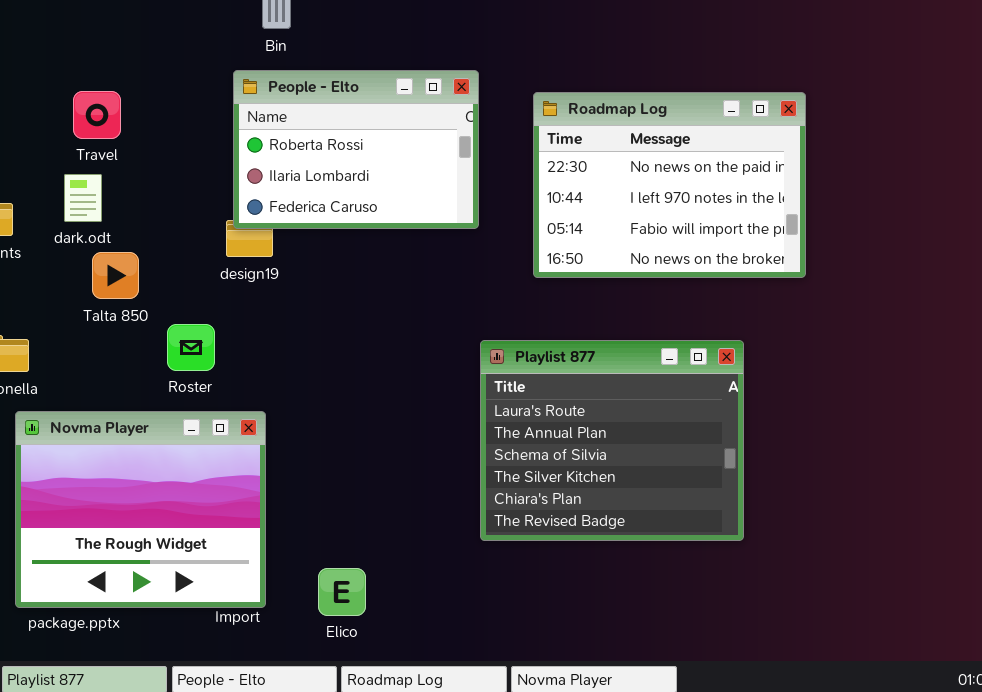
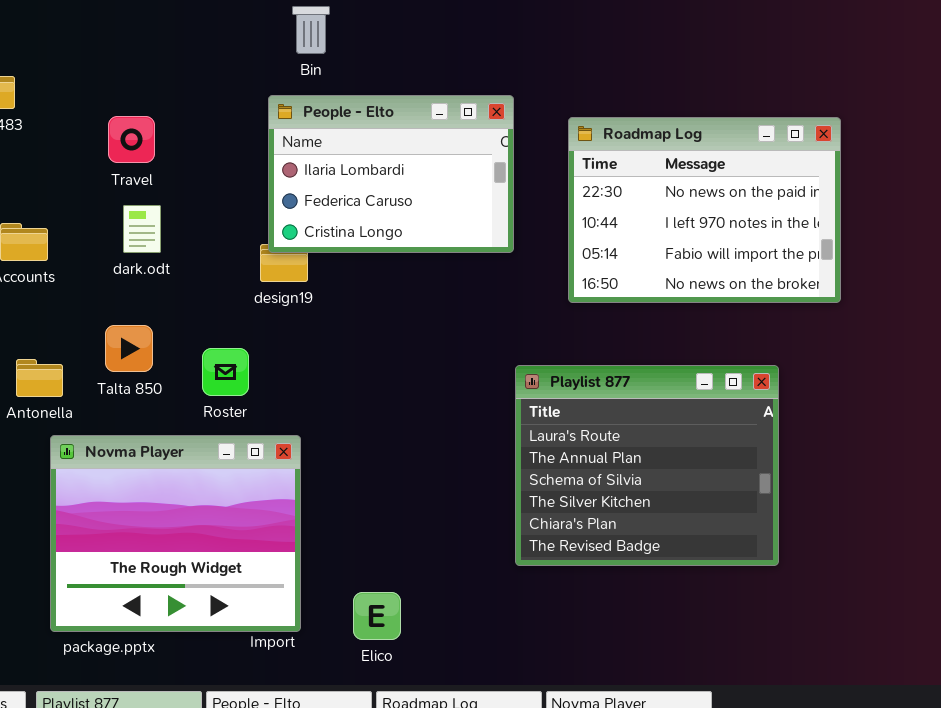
People - Elto: [233,70,479,229] -> [268,95,514,253], scrolled down 1 row
dark.odt: [64,174,102,222] -> [123,205,161,253], moved
Talta 850: [92,252,139,299] -> [105,325,153,372], moved

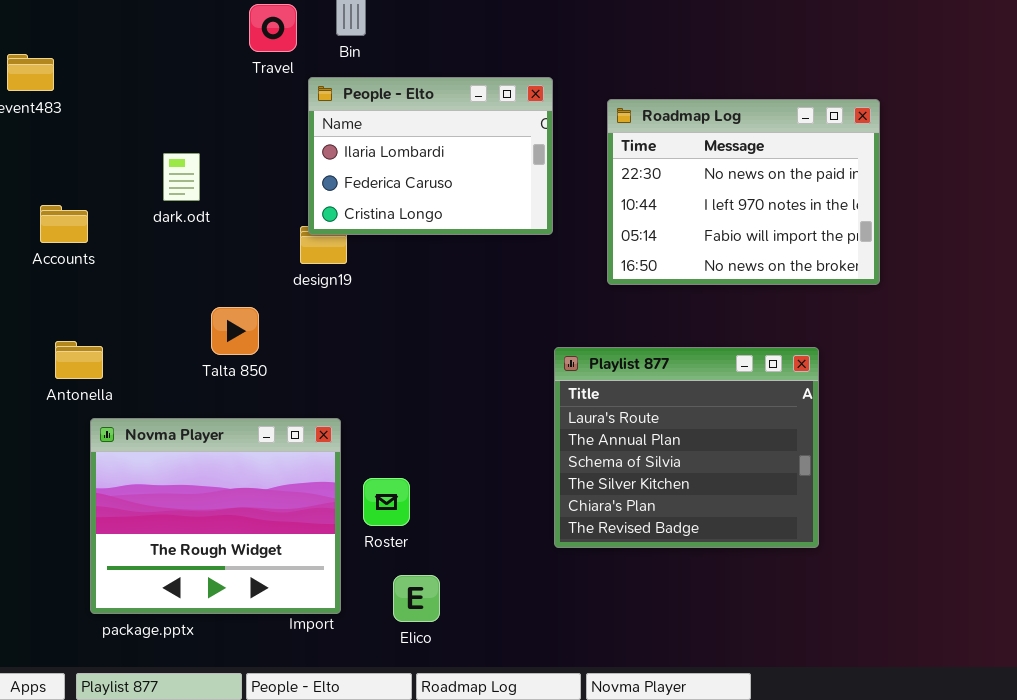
Travel: [108,116,155,163] -> [249,4,297,52], moved
dark.odt: [123,205,161,253] -> [163,153,200,201], moved
Talta 850: [105,325,153,372] -> [211,307,259,355], moved
Roster: [202,348,249,396] -> [363,478,410,526], moved

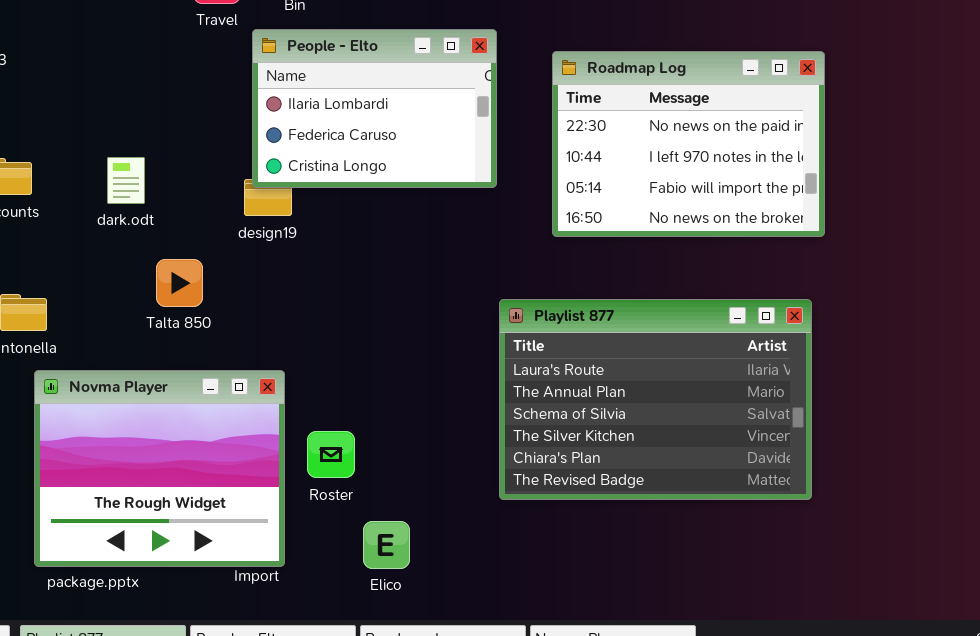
dark.odt: [163,153,200,201] -> [107,157,145,204], moved
Playlist 877: [554,347,819,548] -> [499,299,812,500], resized
Elico: [393,575,440,622] -> [363,521,410,569], moved

